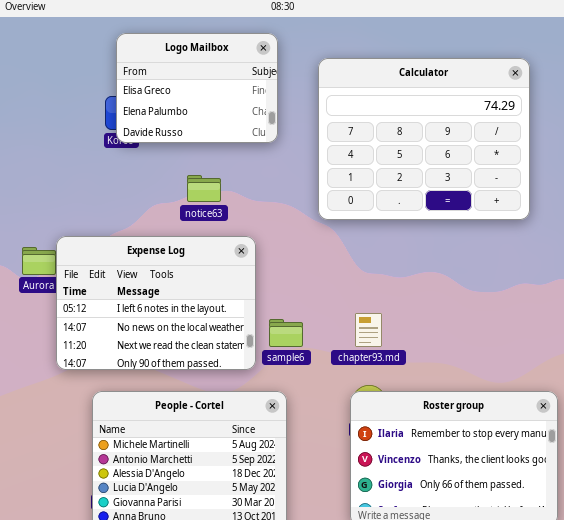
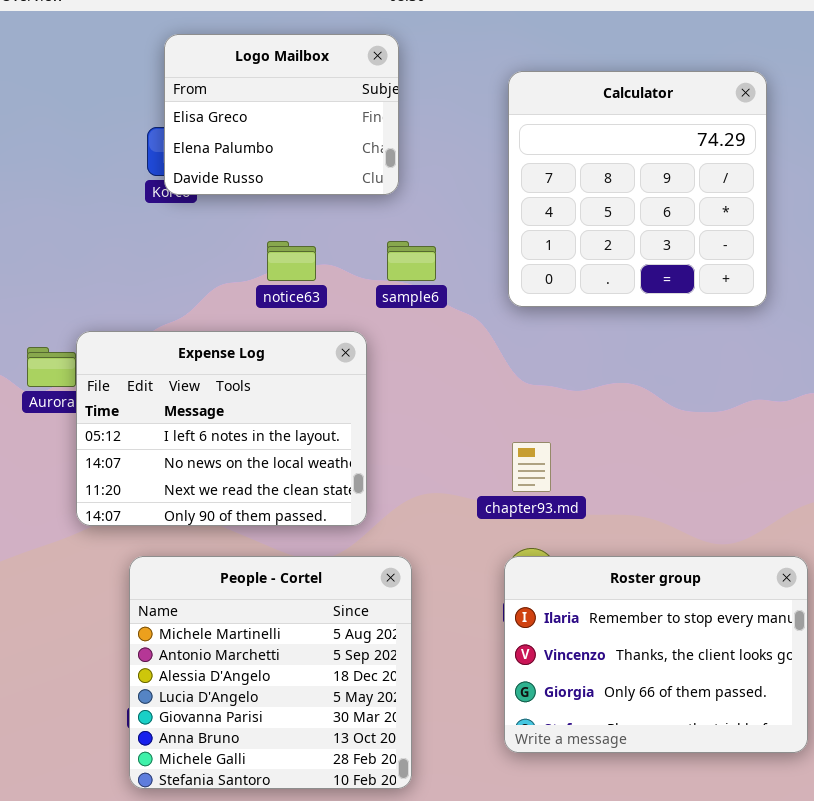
Calculator: [318,58,530,220] -> [508,71,767,307], resized
sample6: [269,319,303,347] -> [387,241,436,281], moved

